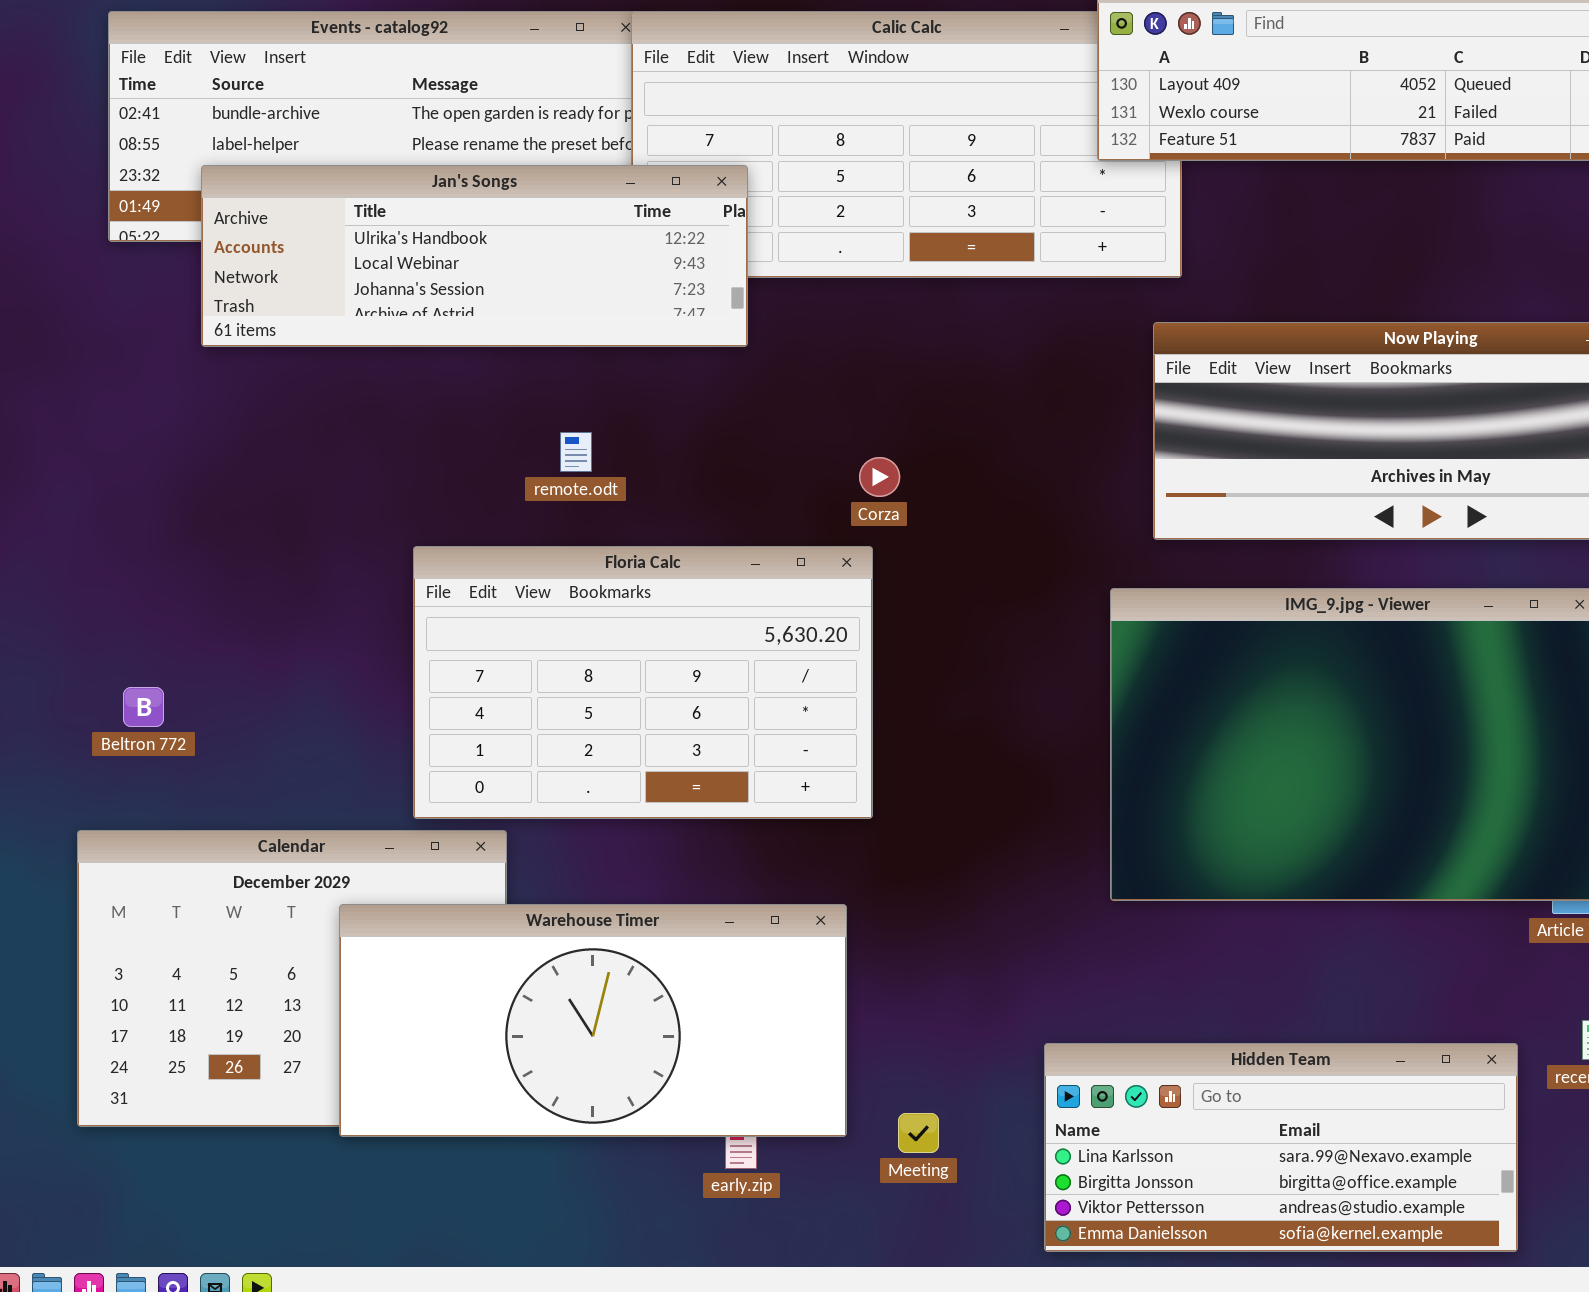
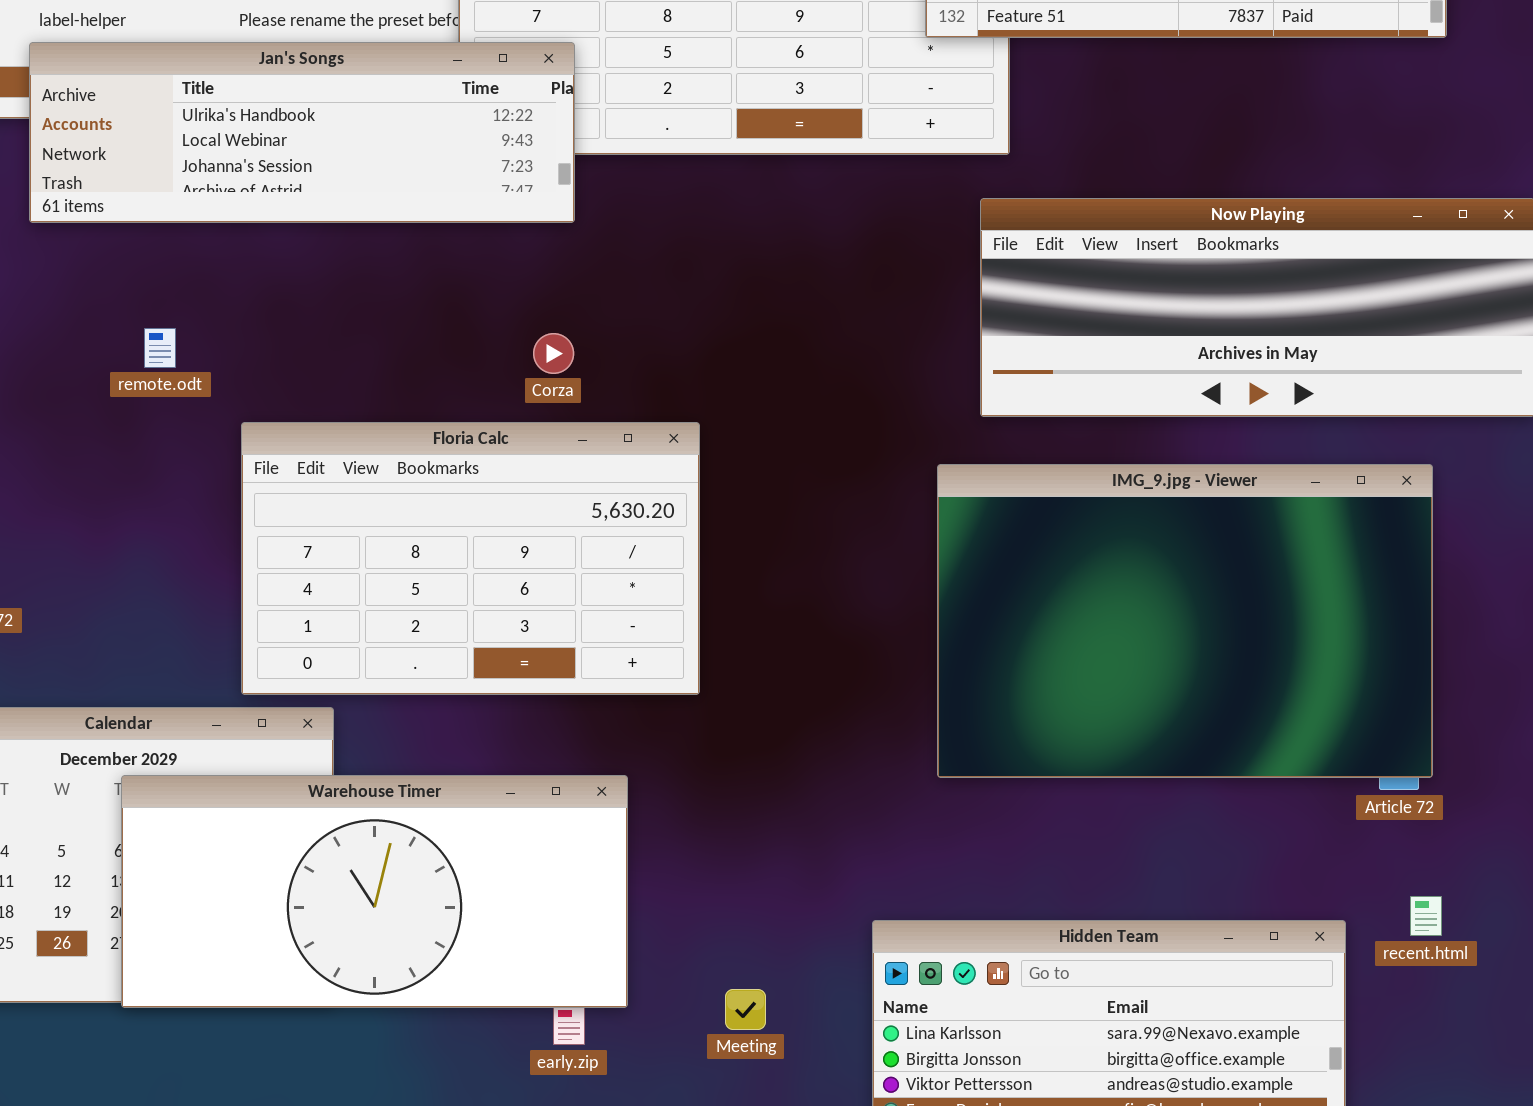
remote.odt: [560,432,592,472] -> [144,328,176,368], moved
Corza: [859,457,900,497] -> [533,333,574,374], moved
Warehouse Timer: [339,904,847,1137] -> [121,775,628,1008], moved

